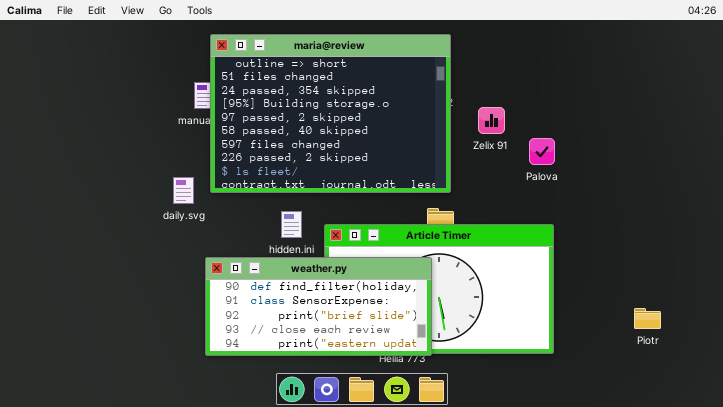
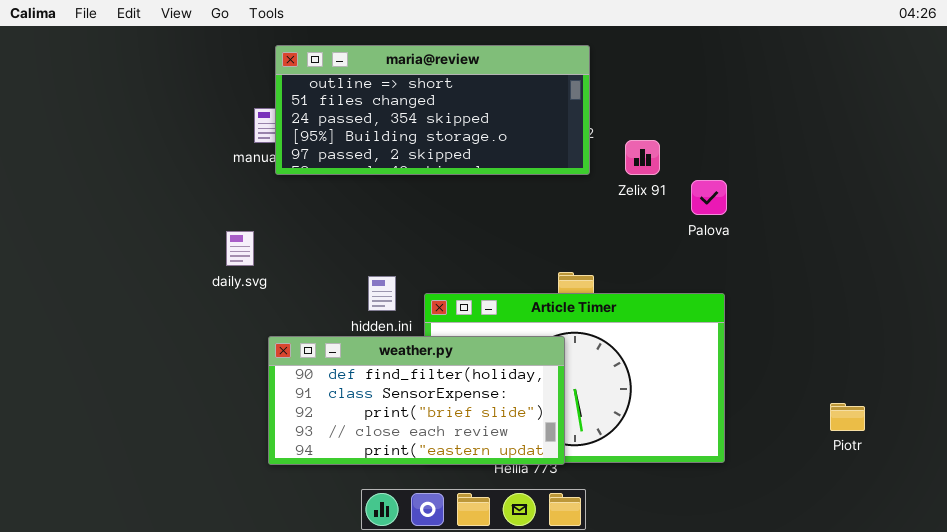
maria@review: [210,34,451,193] -> [275,45,590,175], resized

